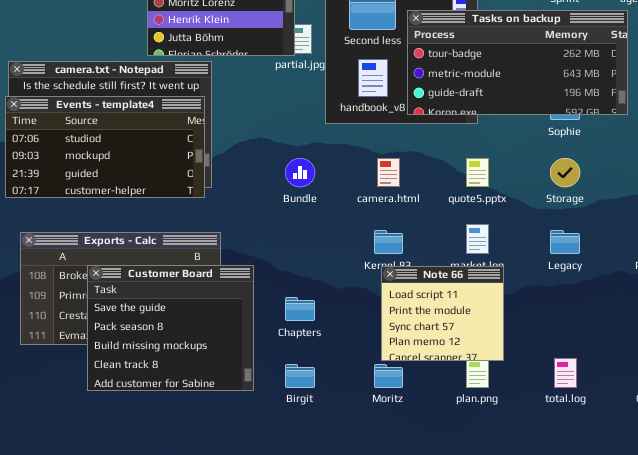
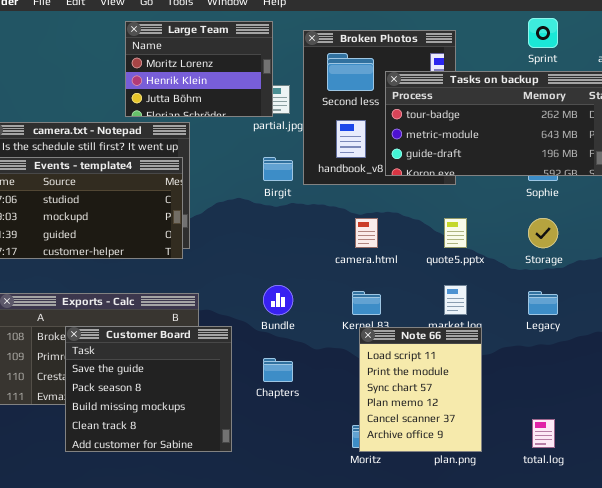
Bundle: [285,158,315,187] -> [263,285,293,315], moved
Note 66: [381,266,504,361] -> [359,327,482,452], resized
Birgit: [285,364,315,388] -> [263,157,293,181], moved

